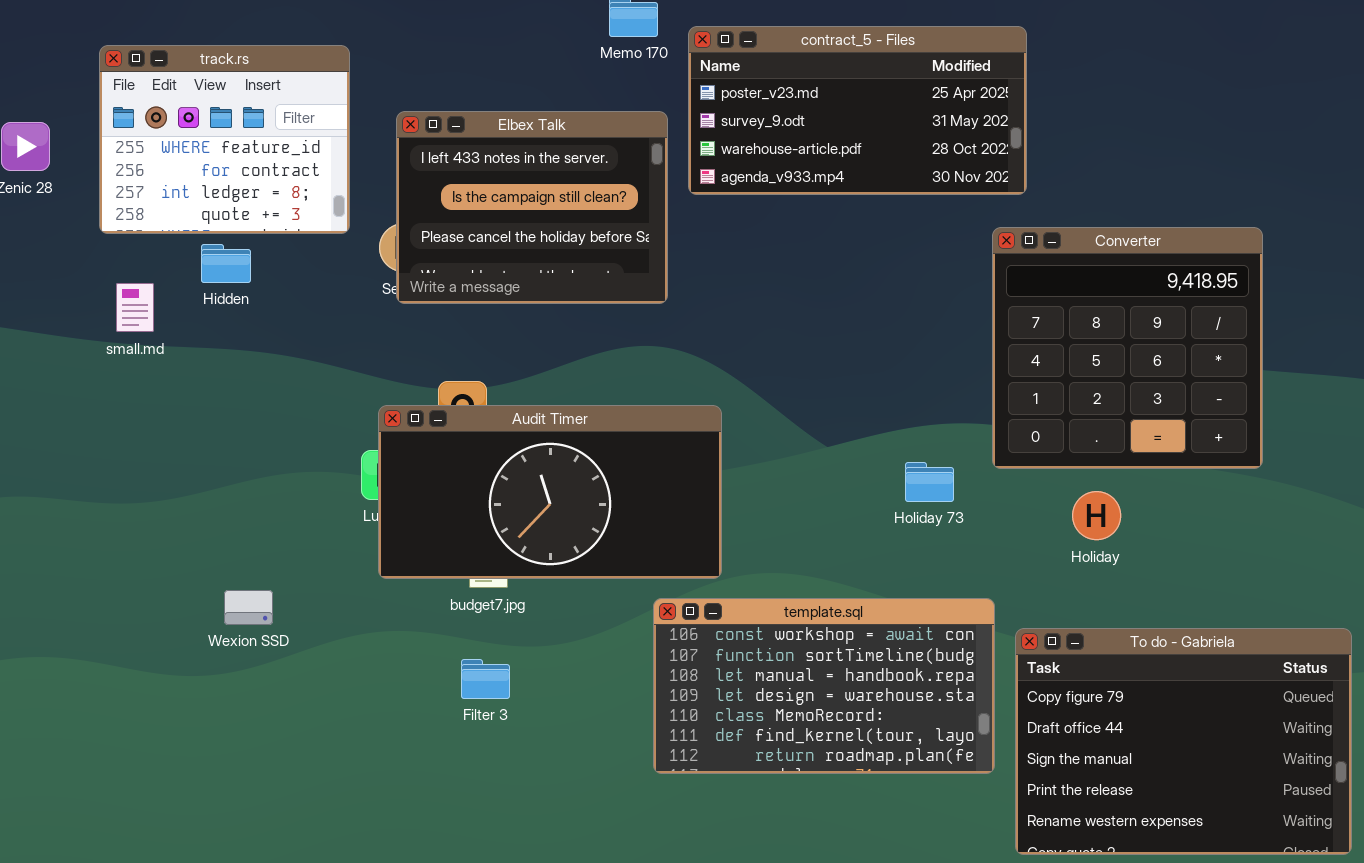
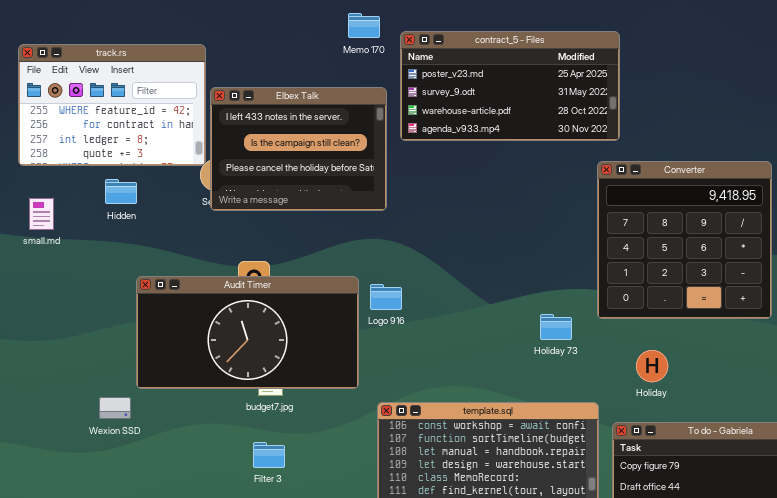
track.rs: [99,45,350,234] -> [18,44,206,166], resized
Hidden: [201,244,251,283] -> [105,179,137,204], moved
Audit Timer: [378,405,722,579] -> [136,276,359,389], moved
Holiday: [1072,491,1121,540] -> [636,350,668,382], moved

